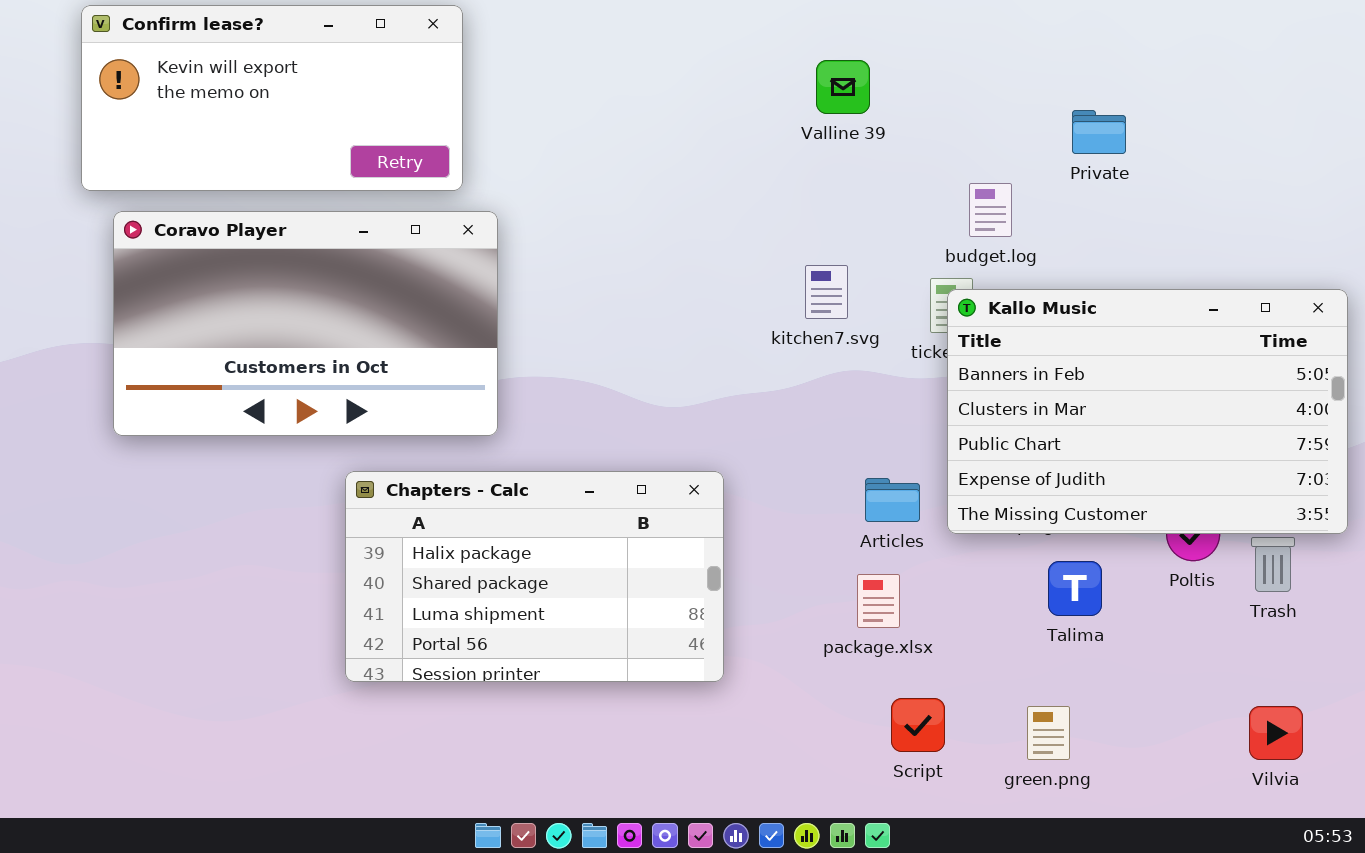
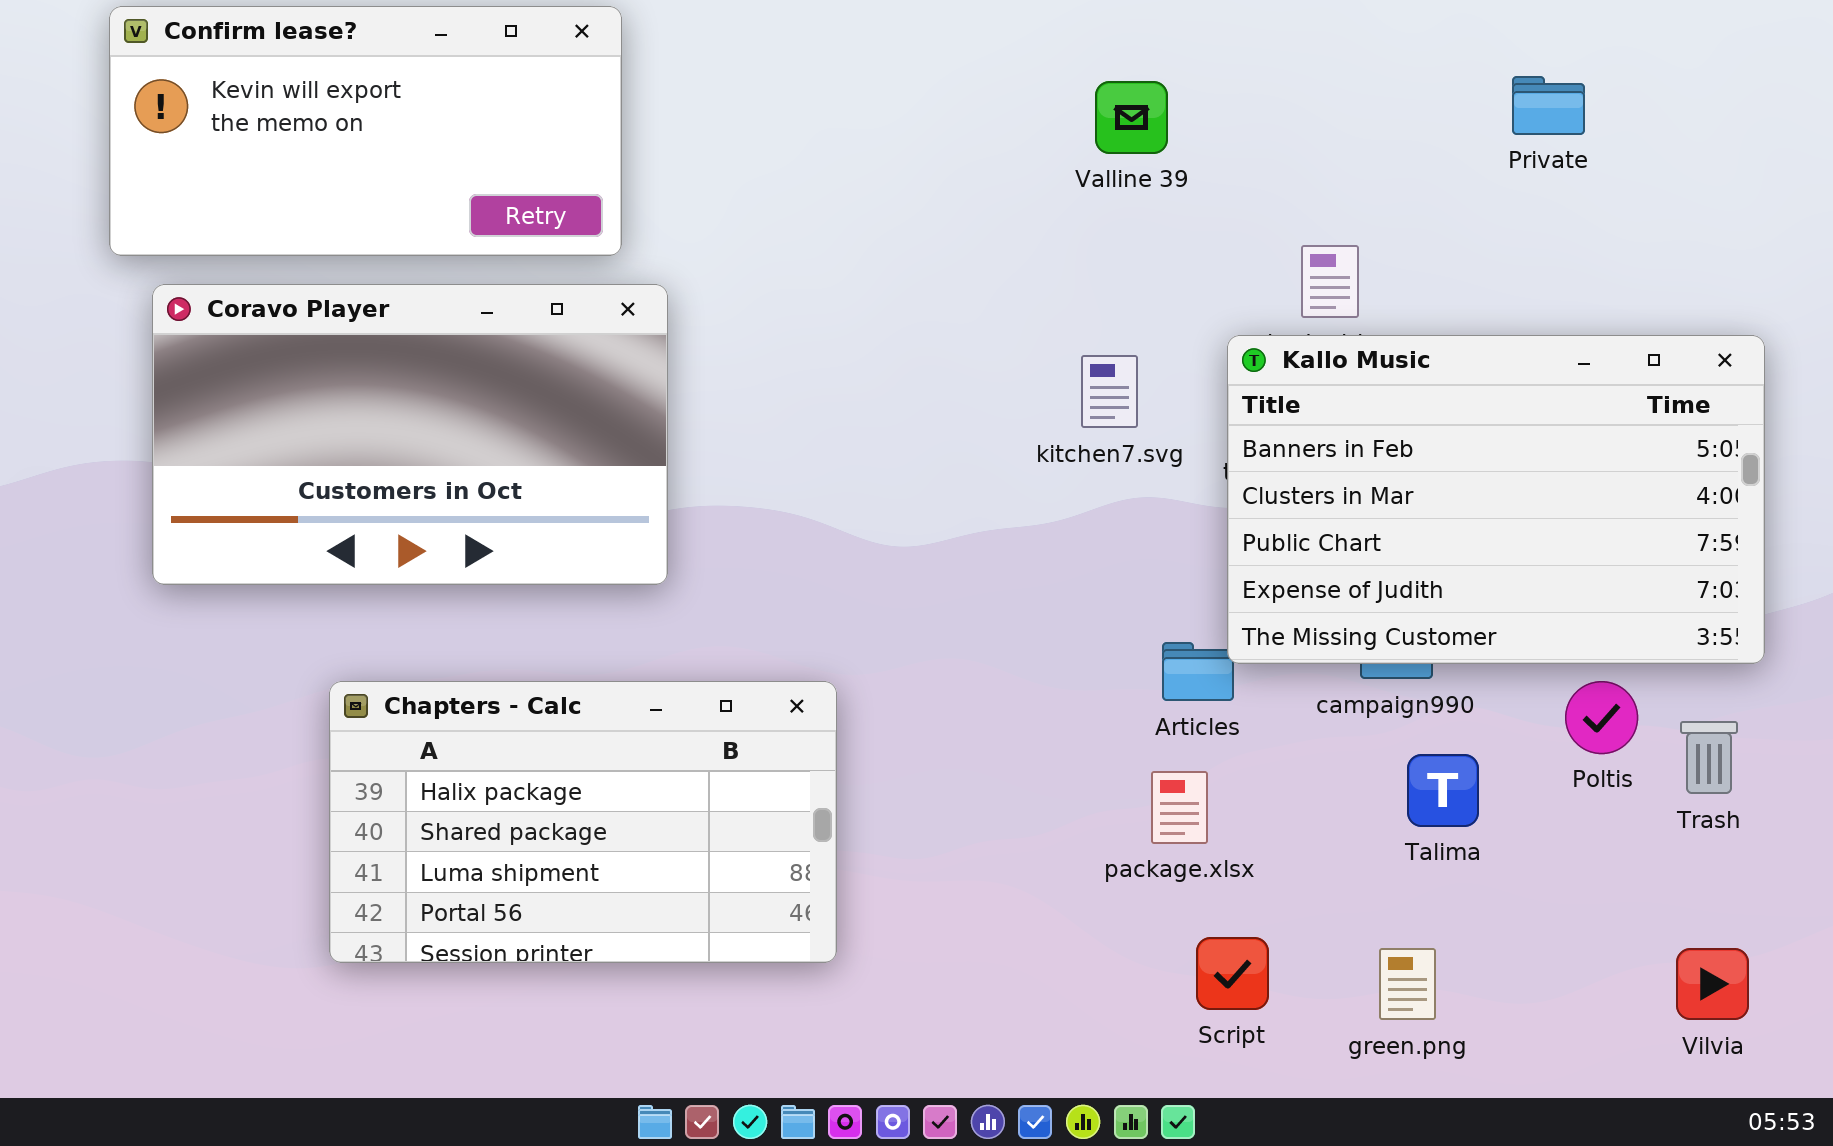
Private: [1072,110,1126,154] -> [1512,76,1585,135], moved
Kallo Music: [947,289,1348,534] -> [1227,335,1765,664], moved
Chapters - Calc: [345,471,724,682] -> [329,681,837,963], moved

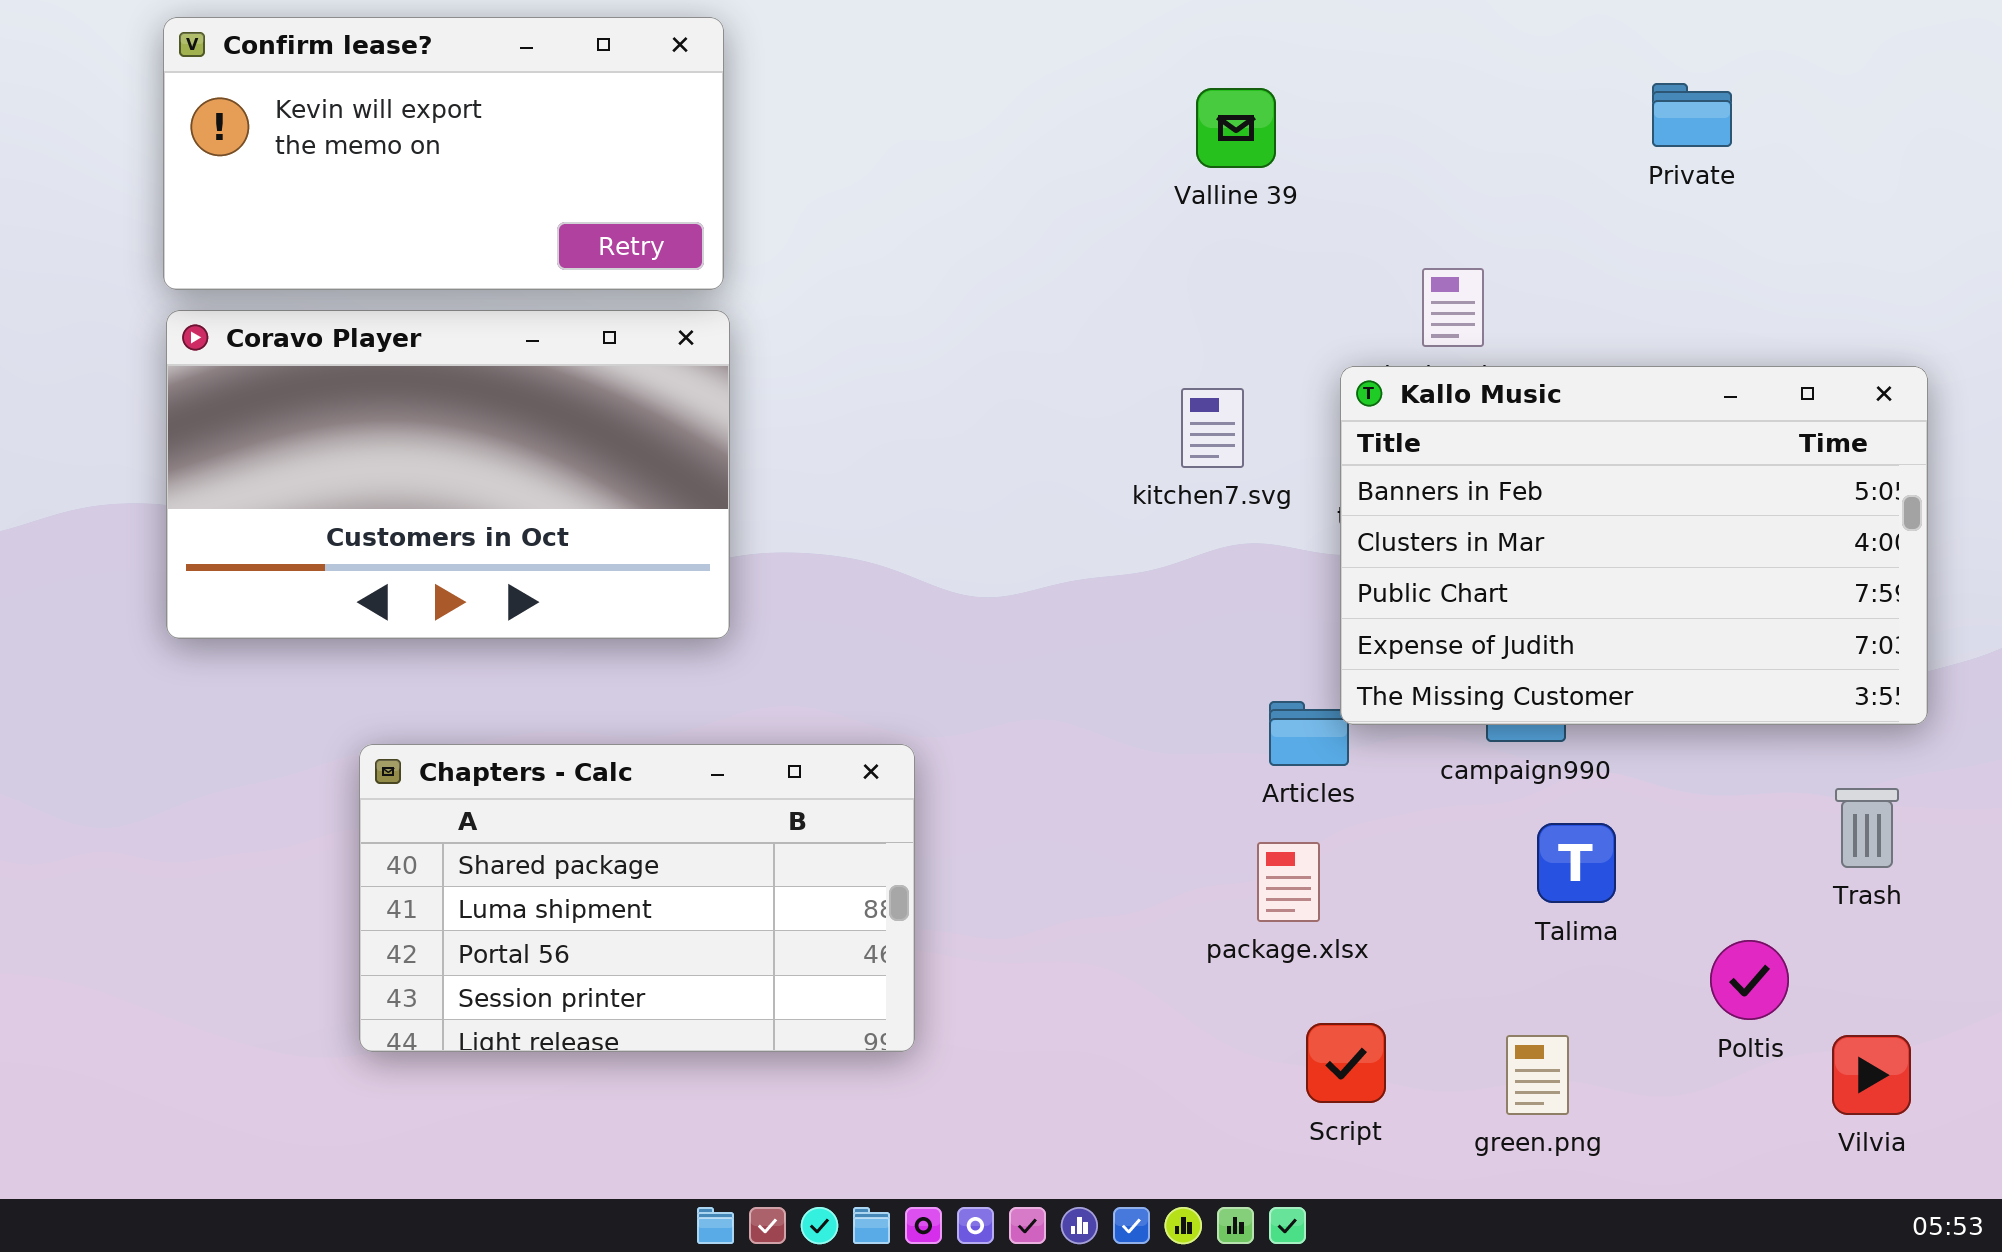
Confirm lease?: [109,6,622,256] -> [163,17,724,290], moved
Chapters - Calc: [329,681,837,963] -> [359,744,915,1052], scrolled down 1 row
Poltis: [1565,681,1638,754] -> [1710,940,1789,1020], moved

